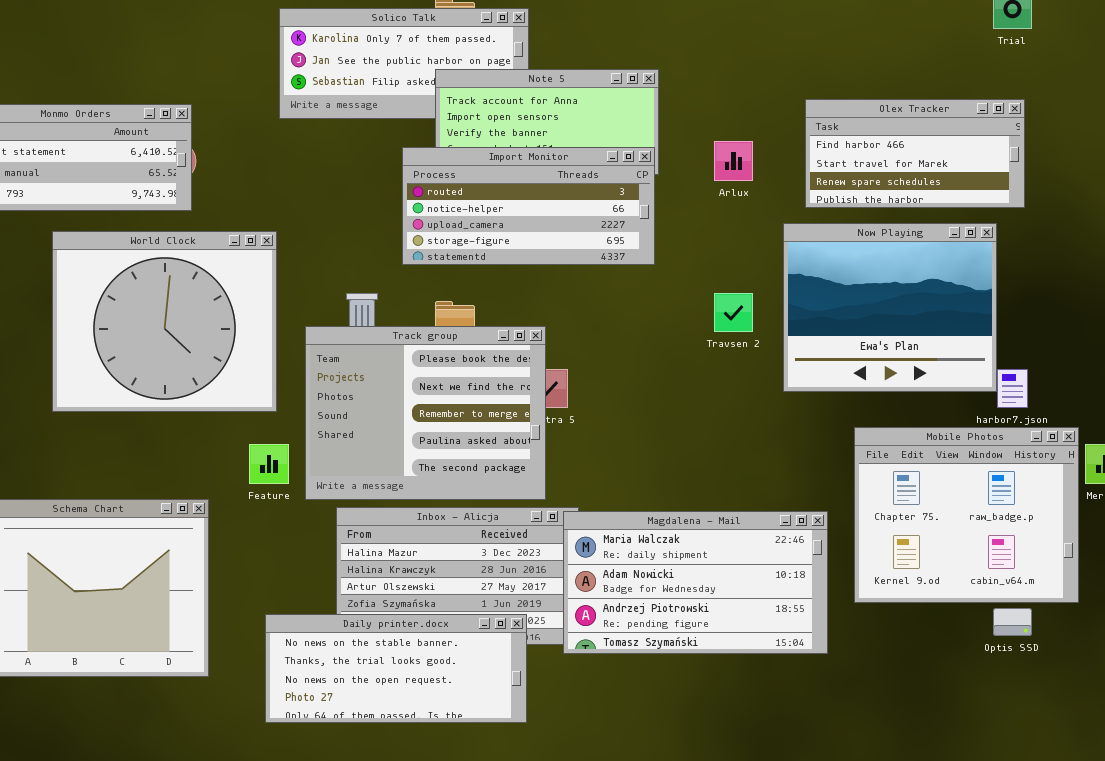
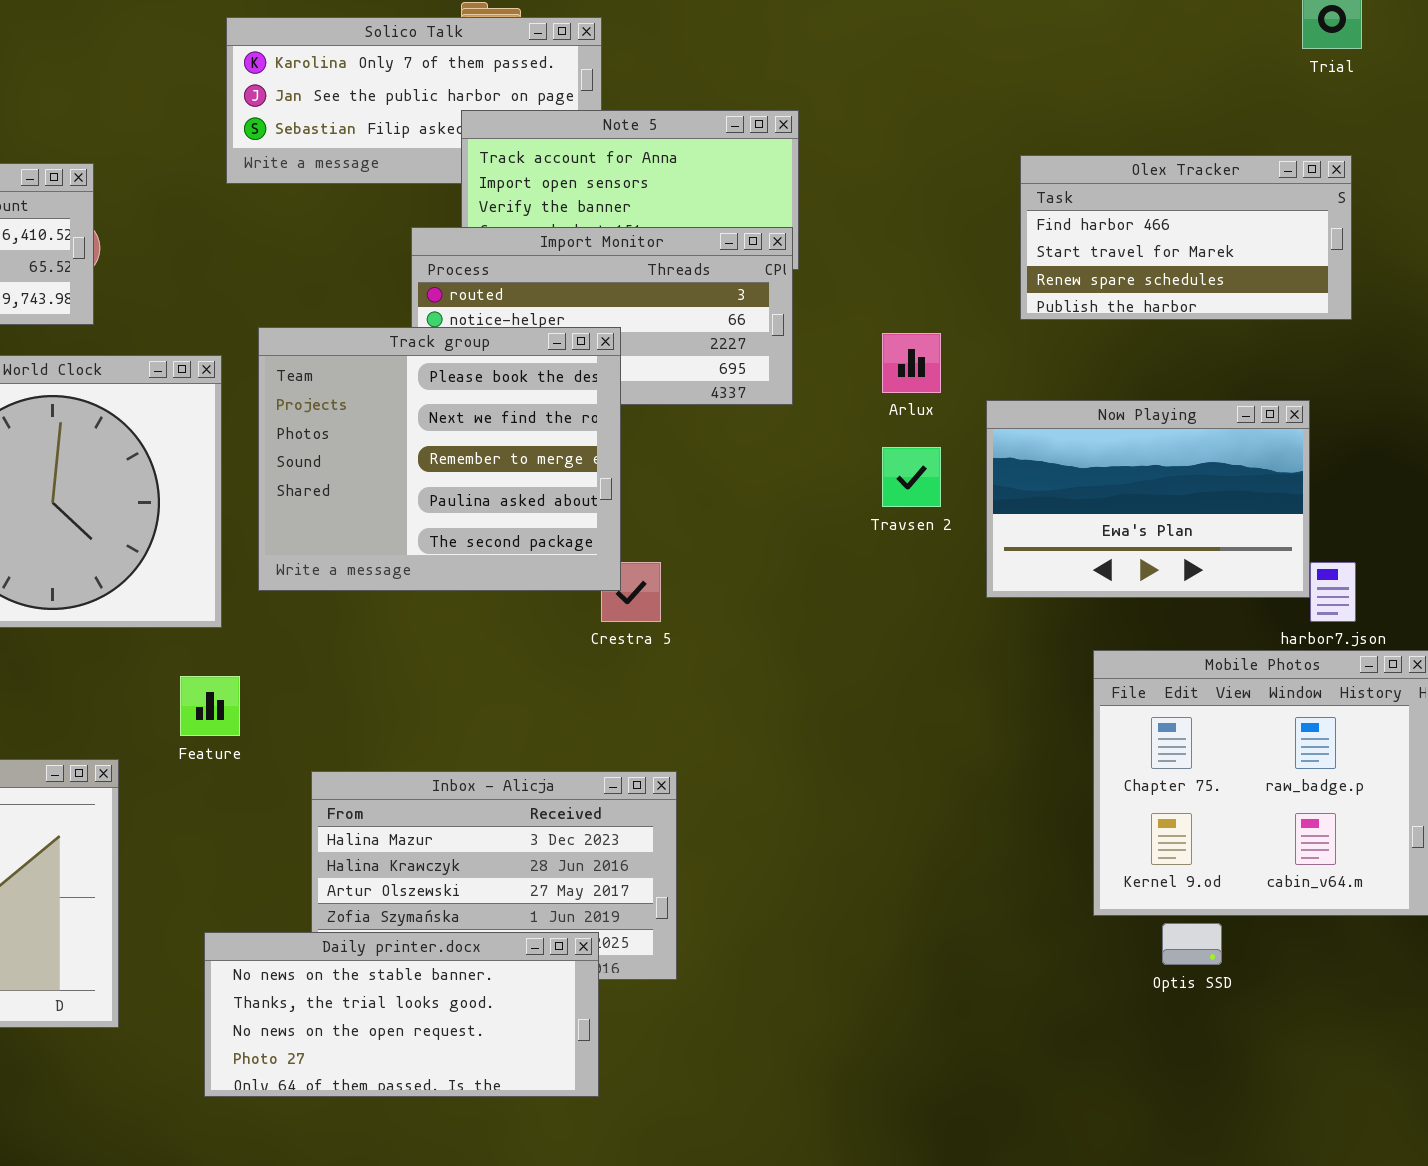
Arlux: [714,141,753,181] -> [882,333,941,393], moved
Now Playing: [783,223,997,392] -> [986,400,1310,598], resized
Track group: [305,326,546,500] -> [258,327,621,591], moved
Magdalena - Mail: [563,511,828,654] -> none, closed
Optis SSD: [993,608,1032,636] -> [1162,923,1222,965], moved

